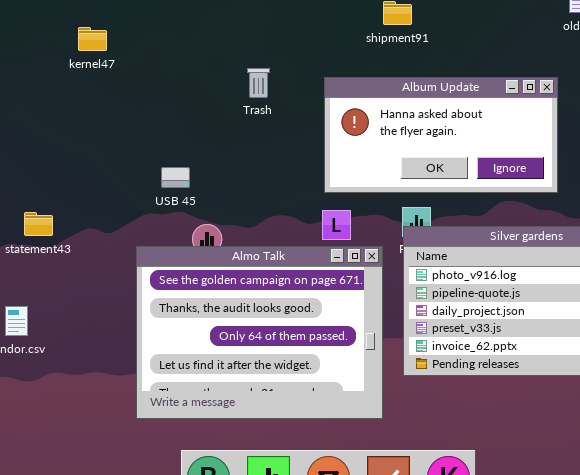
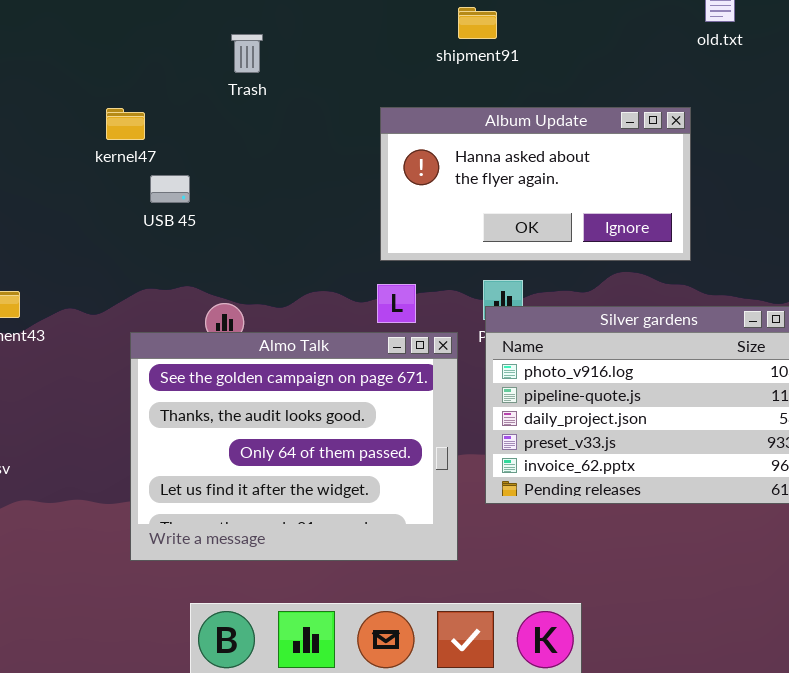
kernel47: [78,27,107,51] -> [106,108,145,140], moved
Trash: [247,68,270,98] -> [231,34,263,73], moved
USB 45: [161,167,190,188] -> [150,175,190,203], moved

